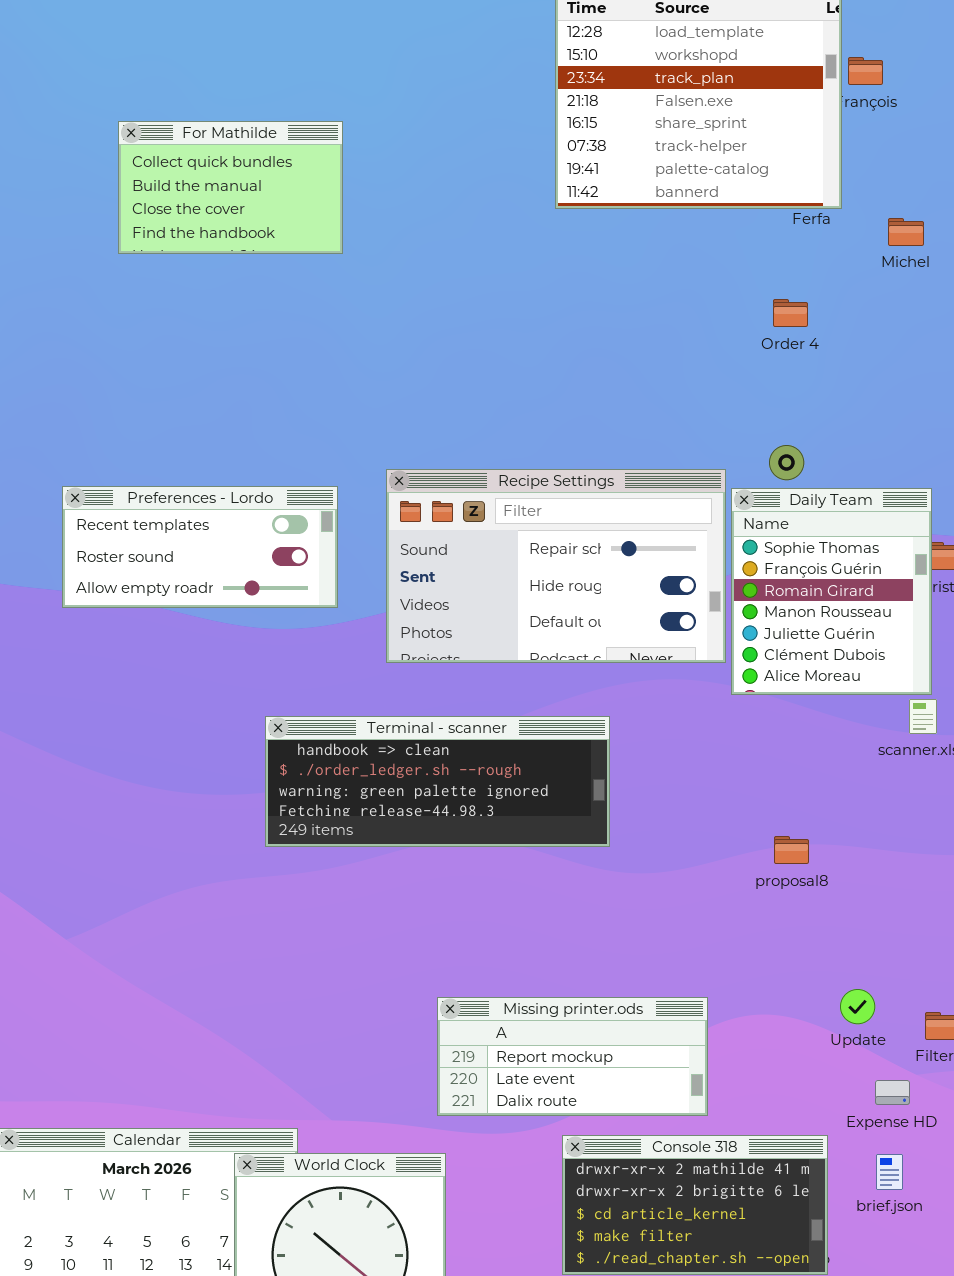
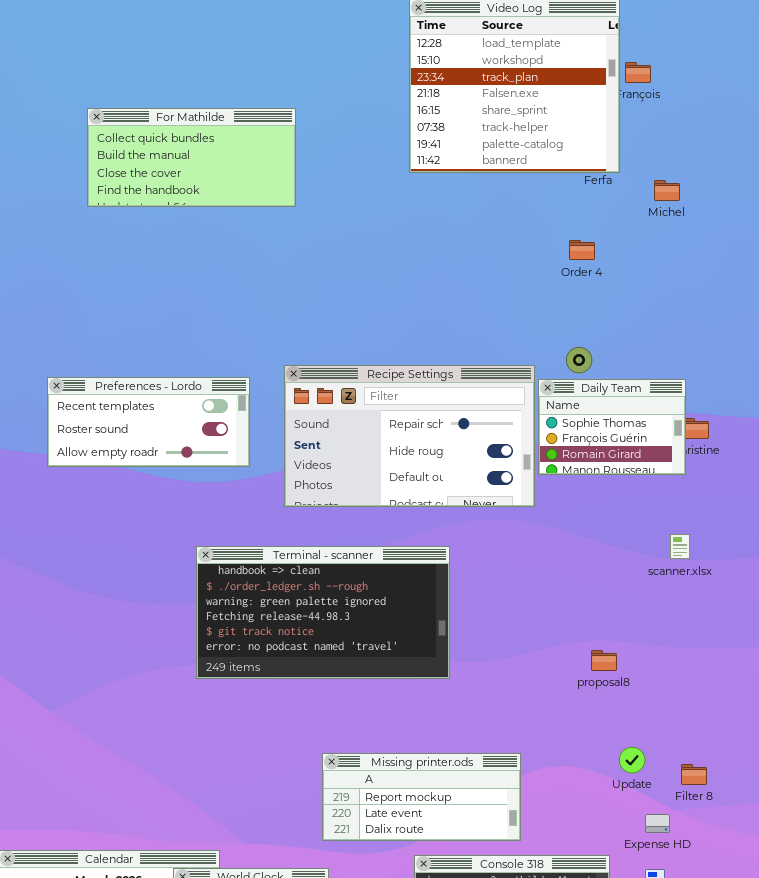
For Mathilde: [118,121,343,254] -> [87,108,296,207], resized
Daily Team: [731,488,932,695] -> [538,379,686,475], resized
Terminal - scanner: [265,716,610,847] -> [196,546,450,679], resized
proposal8: [774,836,809,864] -> [591,650,617,671], moved

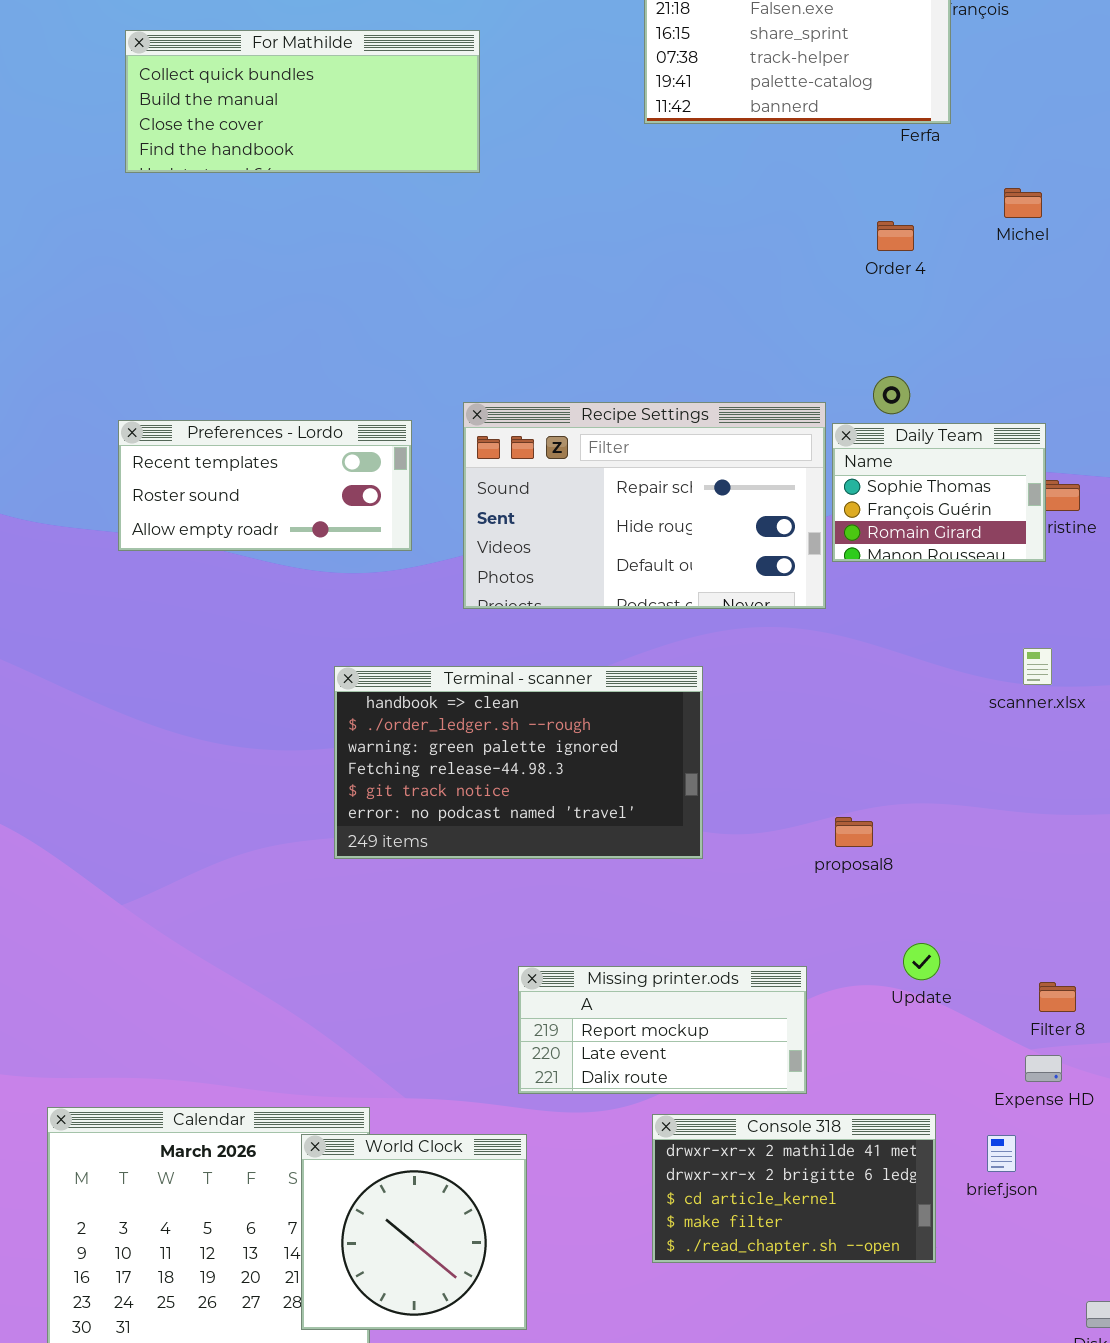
For Mathilde: [87,108,296,207] -> [125,30,480,173], resized
Michel: [654,180,680,201] -> [1004,188,1042,218], moved
proposal8: [591,650,617,671] -> [835,817,873,847], moved
Update: [619,747,645,773] -> [903,943,940,980], moved
Expense HD: [645,814,670,833] -> [1025,1055,1062,1082], moved

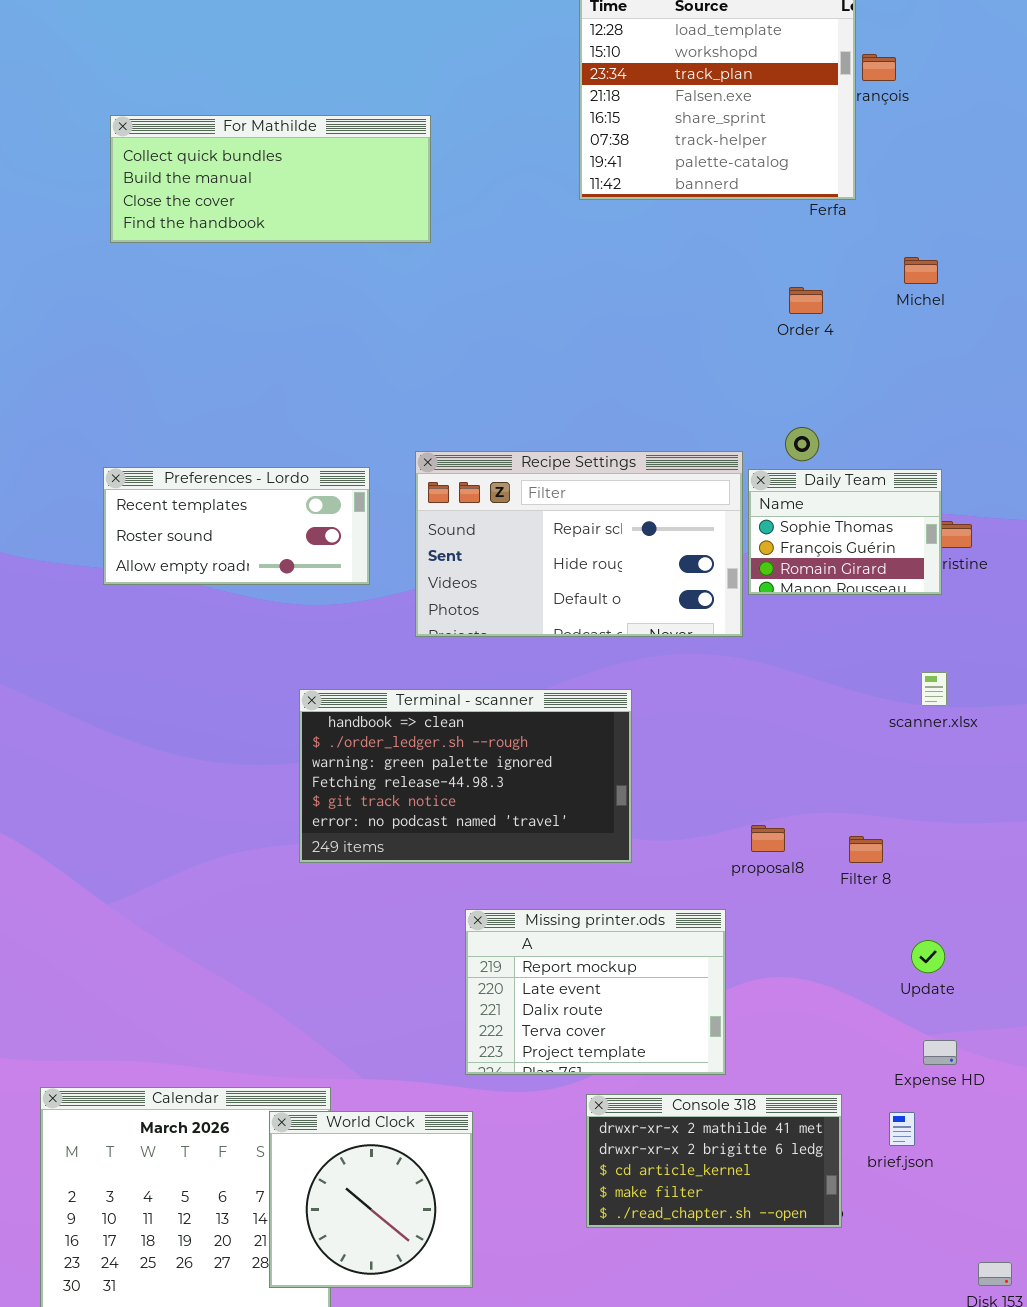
Update: [903,943,940,980] -> [911,940,945,973], moved
Missing printer.ods: [518,966,807,1094] -> [465,909,726,1075], resized
Filter 8: [1039,982,1076,1012] -> [849,836,883,863], moved

